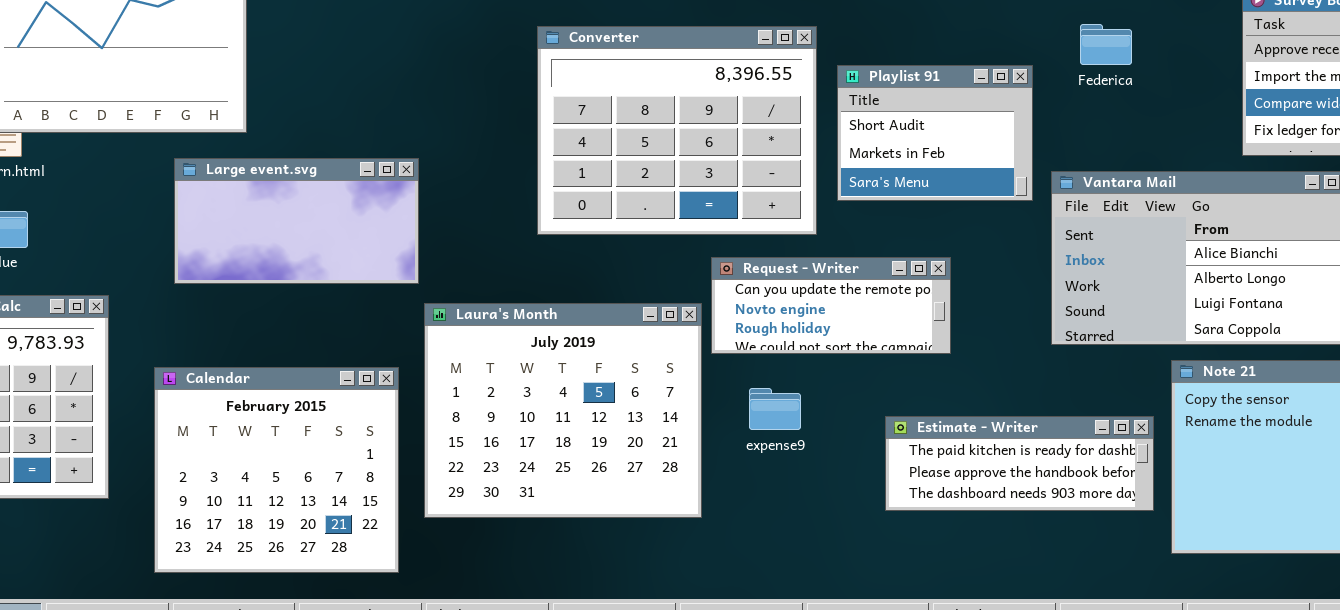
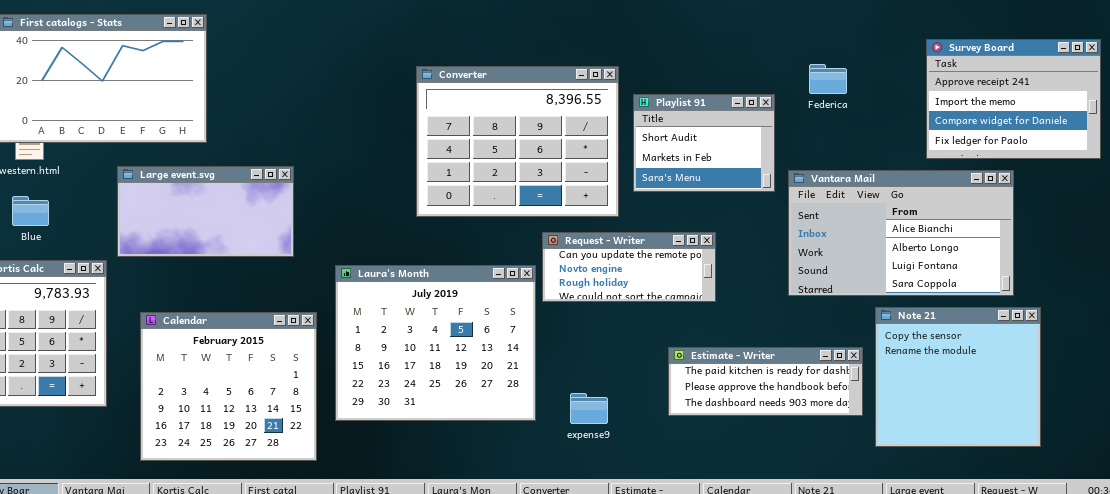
Large event.svg: [174,158,419,284] -> [117,166,294,257], moved
expense9: [749,388,801,430] -> [570,393,608,424], moved

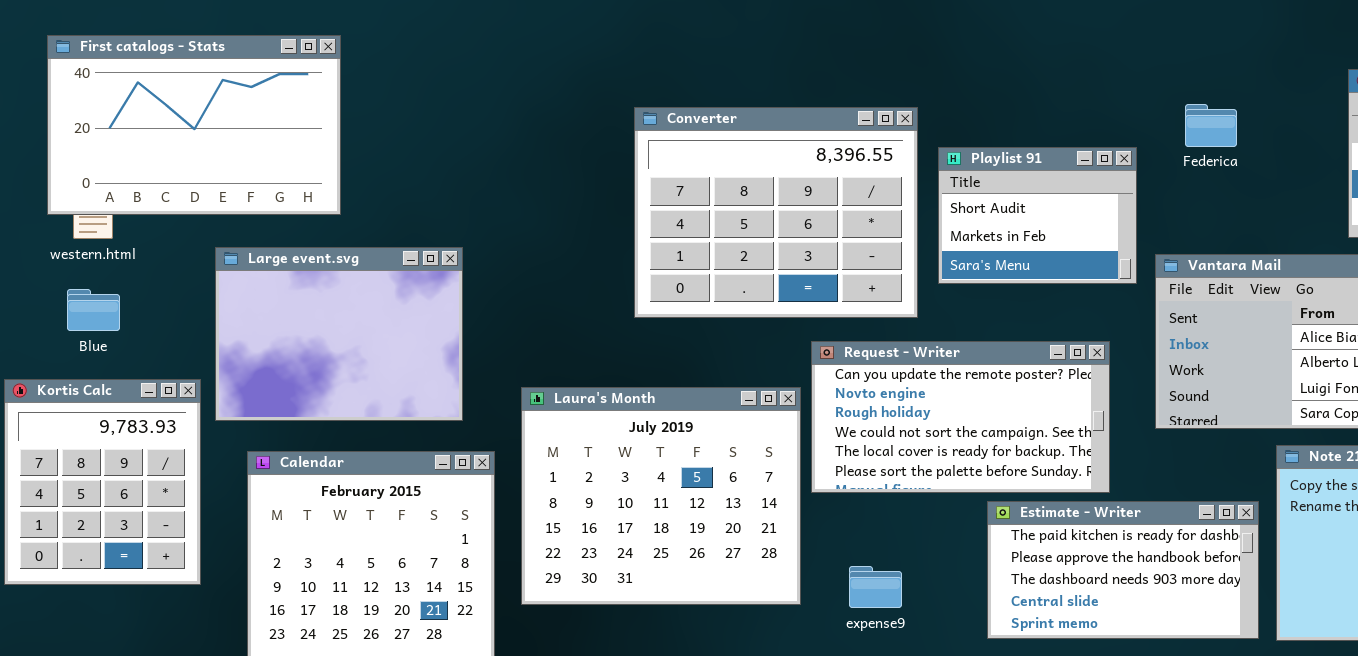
Large event.svg: [117,166,294,257] -> [215,247,463,421], resized
Request - Writer: [542,232,716,302] -> [811,341,1110,493], resized
Estimate - Writer: [668,347,863,416] -> [987,501,1259,639], resized

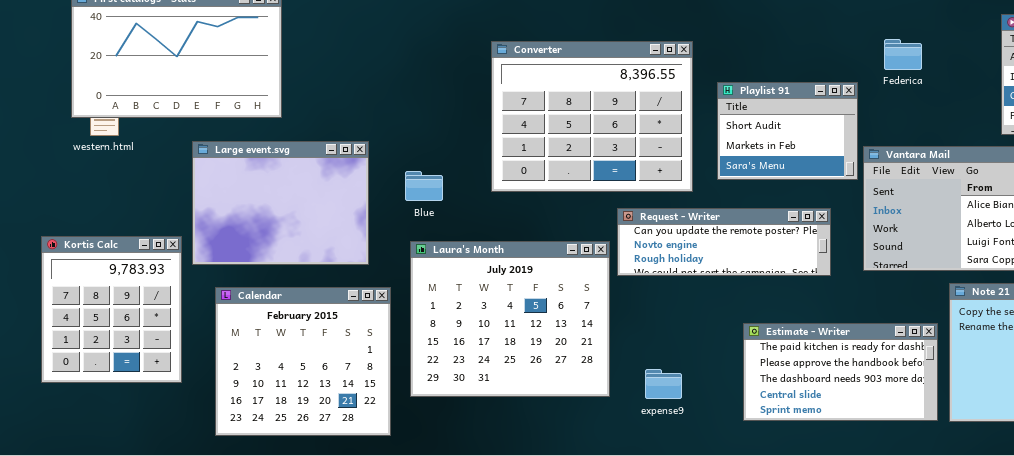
Playlist 91: [938,147,1137,284] -> [717,82,858,180], moved
Blue: [67,289,120,331] -> [405,171,443,201], moved
Request - Writer: [811,341,1110,493] -> [617,208,831,276], resized

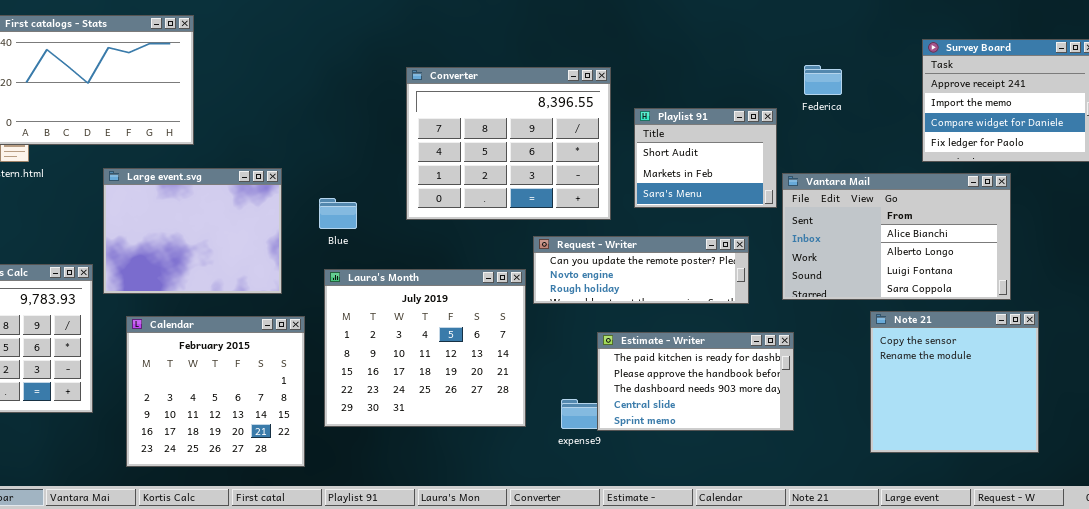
Estimate - Writer: [743,323,938,421] -> [597,332,794,431], moved

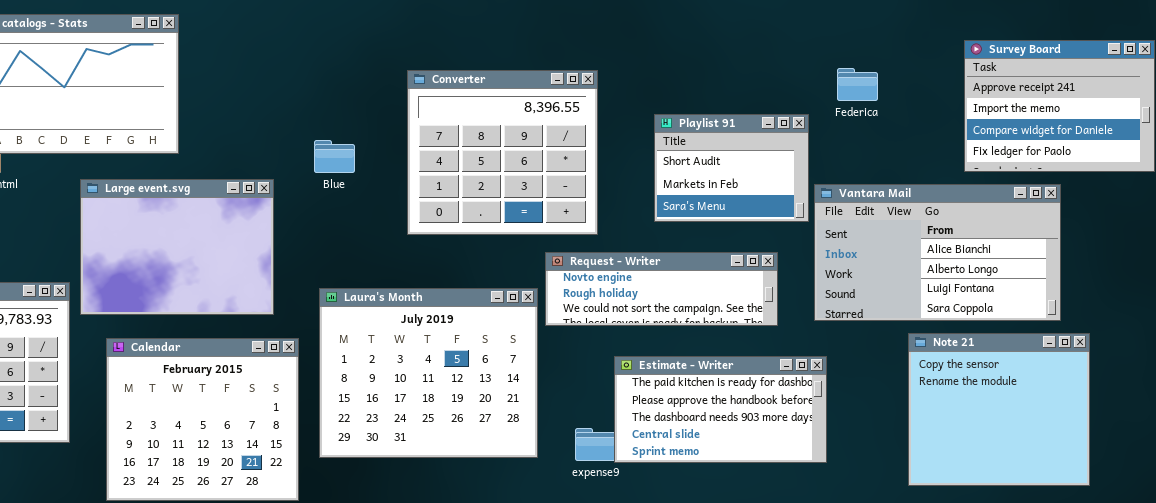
Converter: [406,67,611,220] -> [407,70,598,235], resized
Blue: [319,198,357,229] -> [314,140,355,173], moved
Request - Writer: [533,236,749,304] -> [545,252,778,326], scrolled down 1 row

